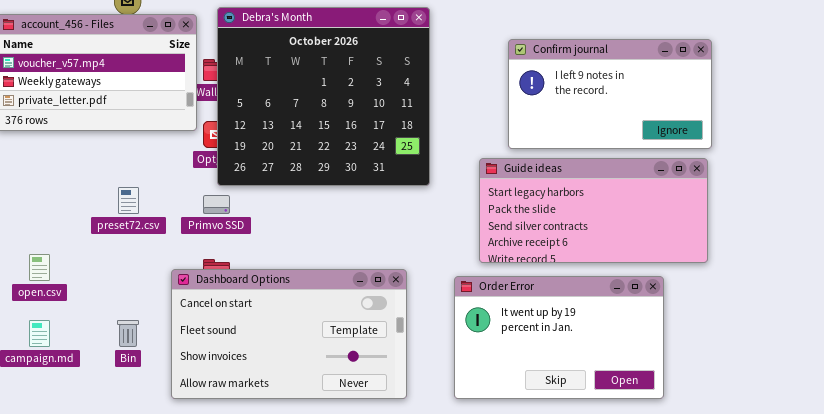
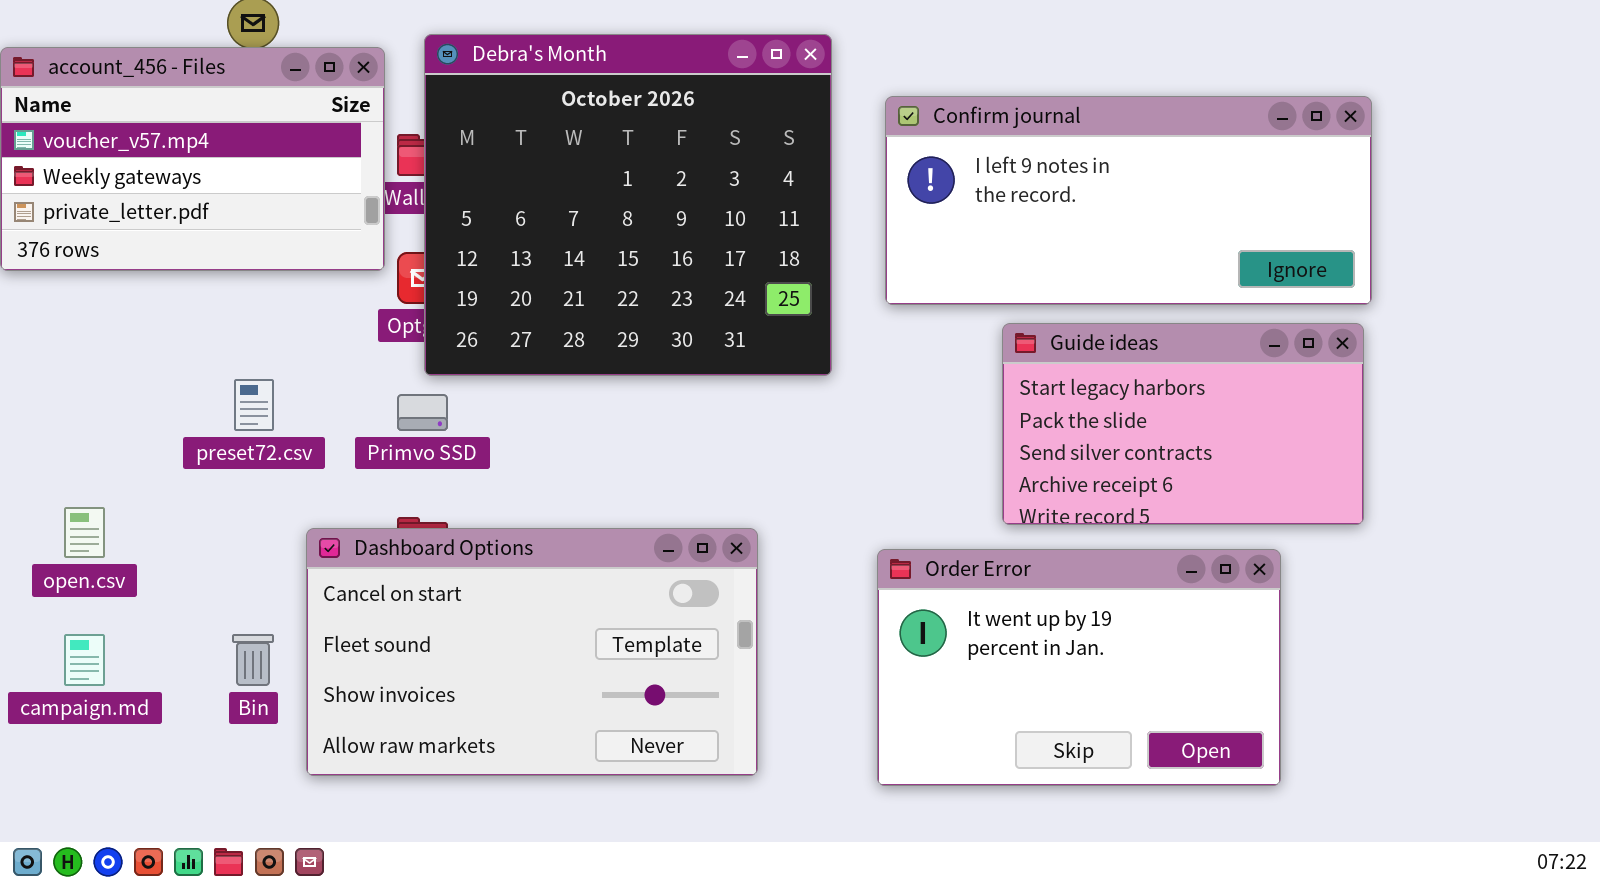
Confirm journal: [508,39,712,149] -> [885,96,1372,305], resized
Guide ideas: [479,158,708,263] -> [1002,323,1364,525], resized
Dashboard Options: [171,269,407,399] -> [306,528,758,776], moved

